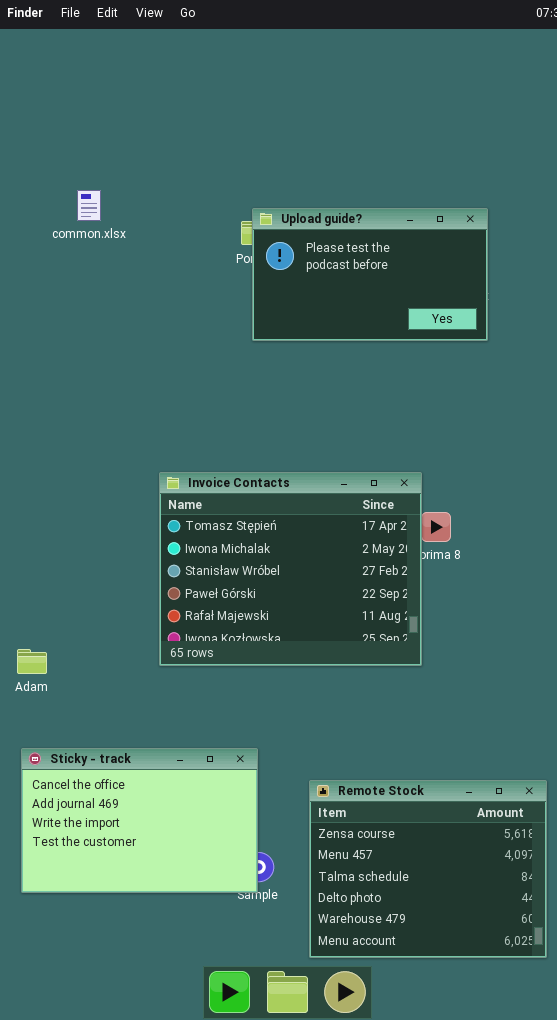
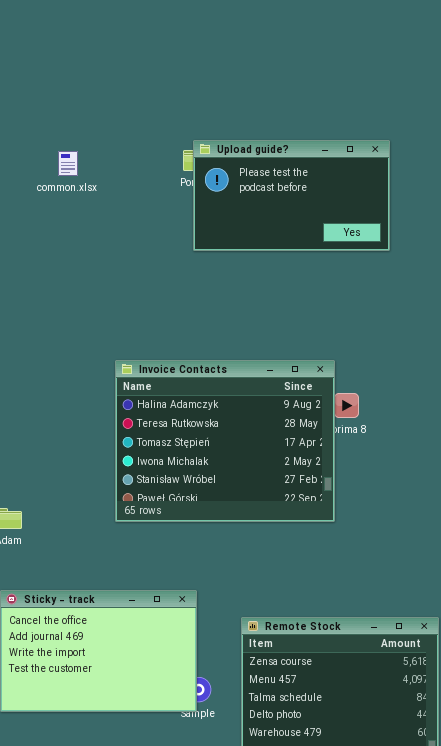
common.xlsx: [77,190,101,221] -> [58,151,78,176], moved
Invoice Contacts: [159,472,422,666] -> [115,360,335,522], scrolled up 2 rows

